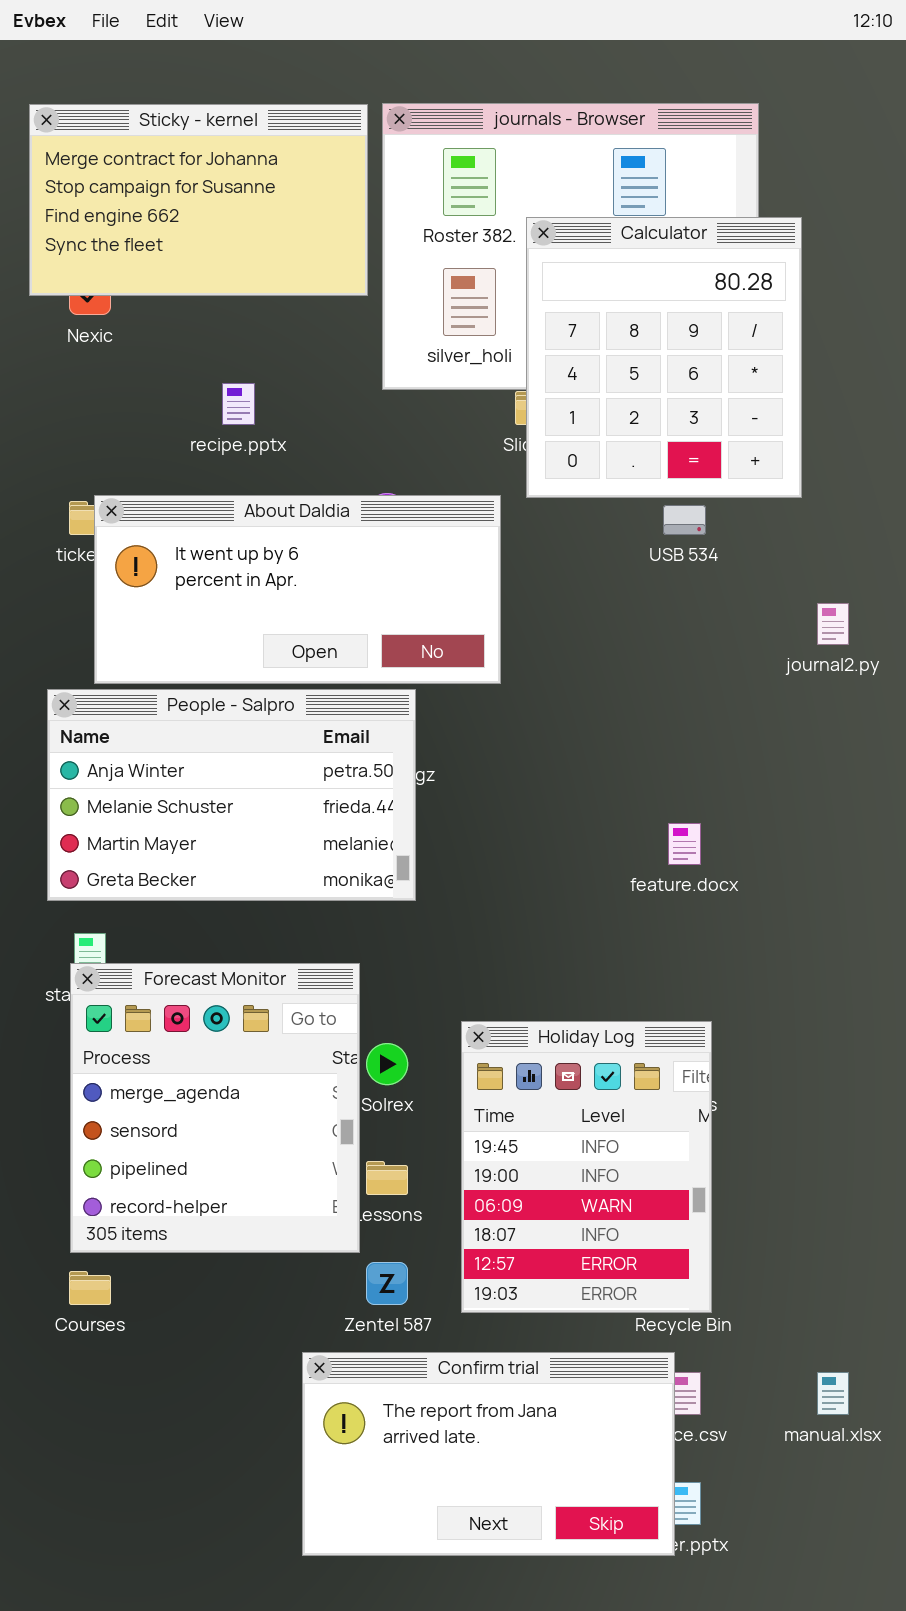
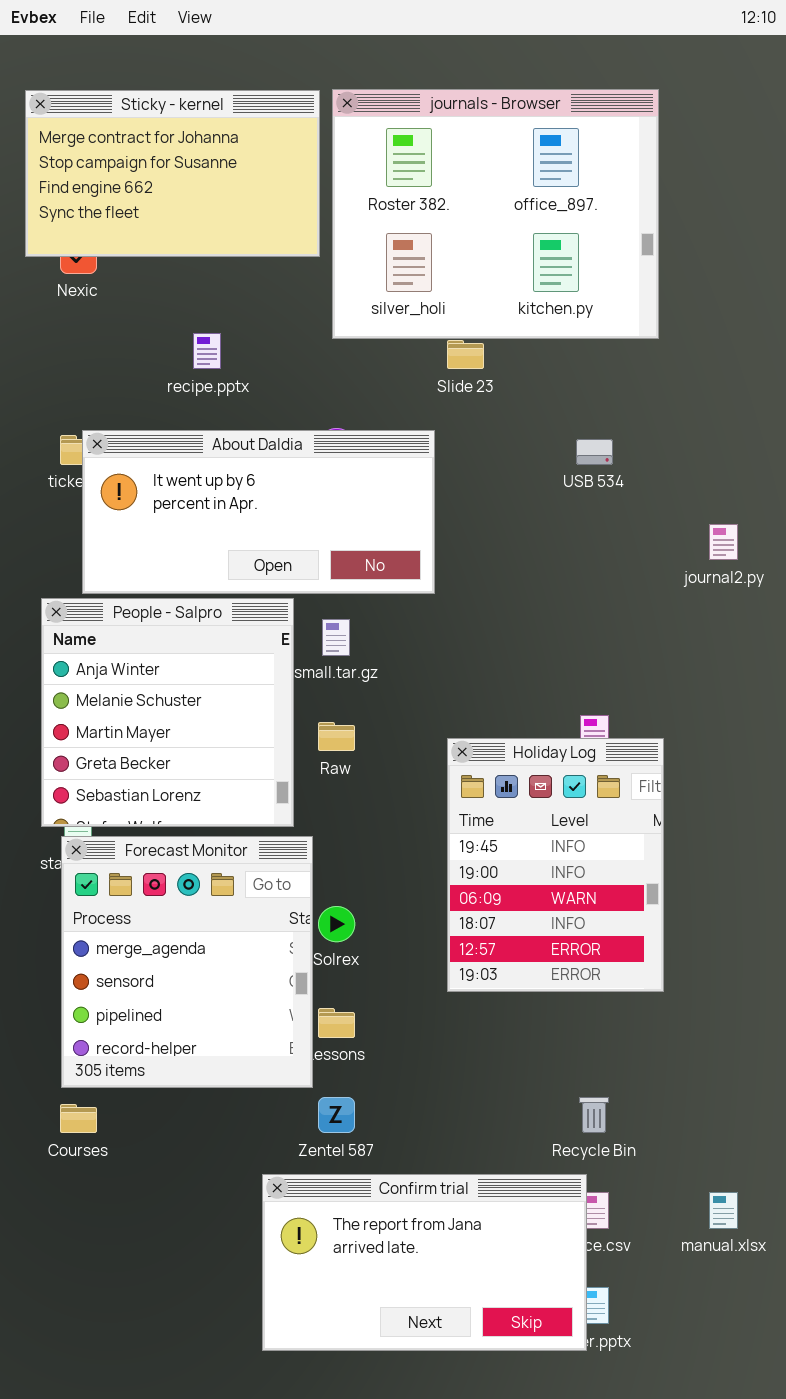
Calculator: [526,217,802,498] -> none, closed
People - Salpro: [47,689,416,901] -> [41,598,294,827], resized
Holiday Log: [461,1021,712,1313] -> [447,738,664,992], moved

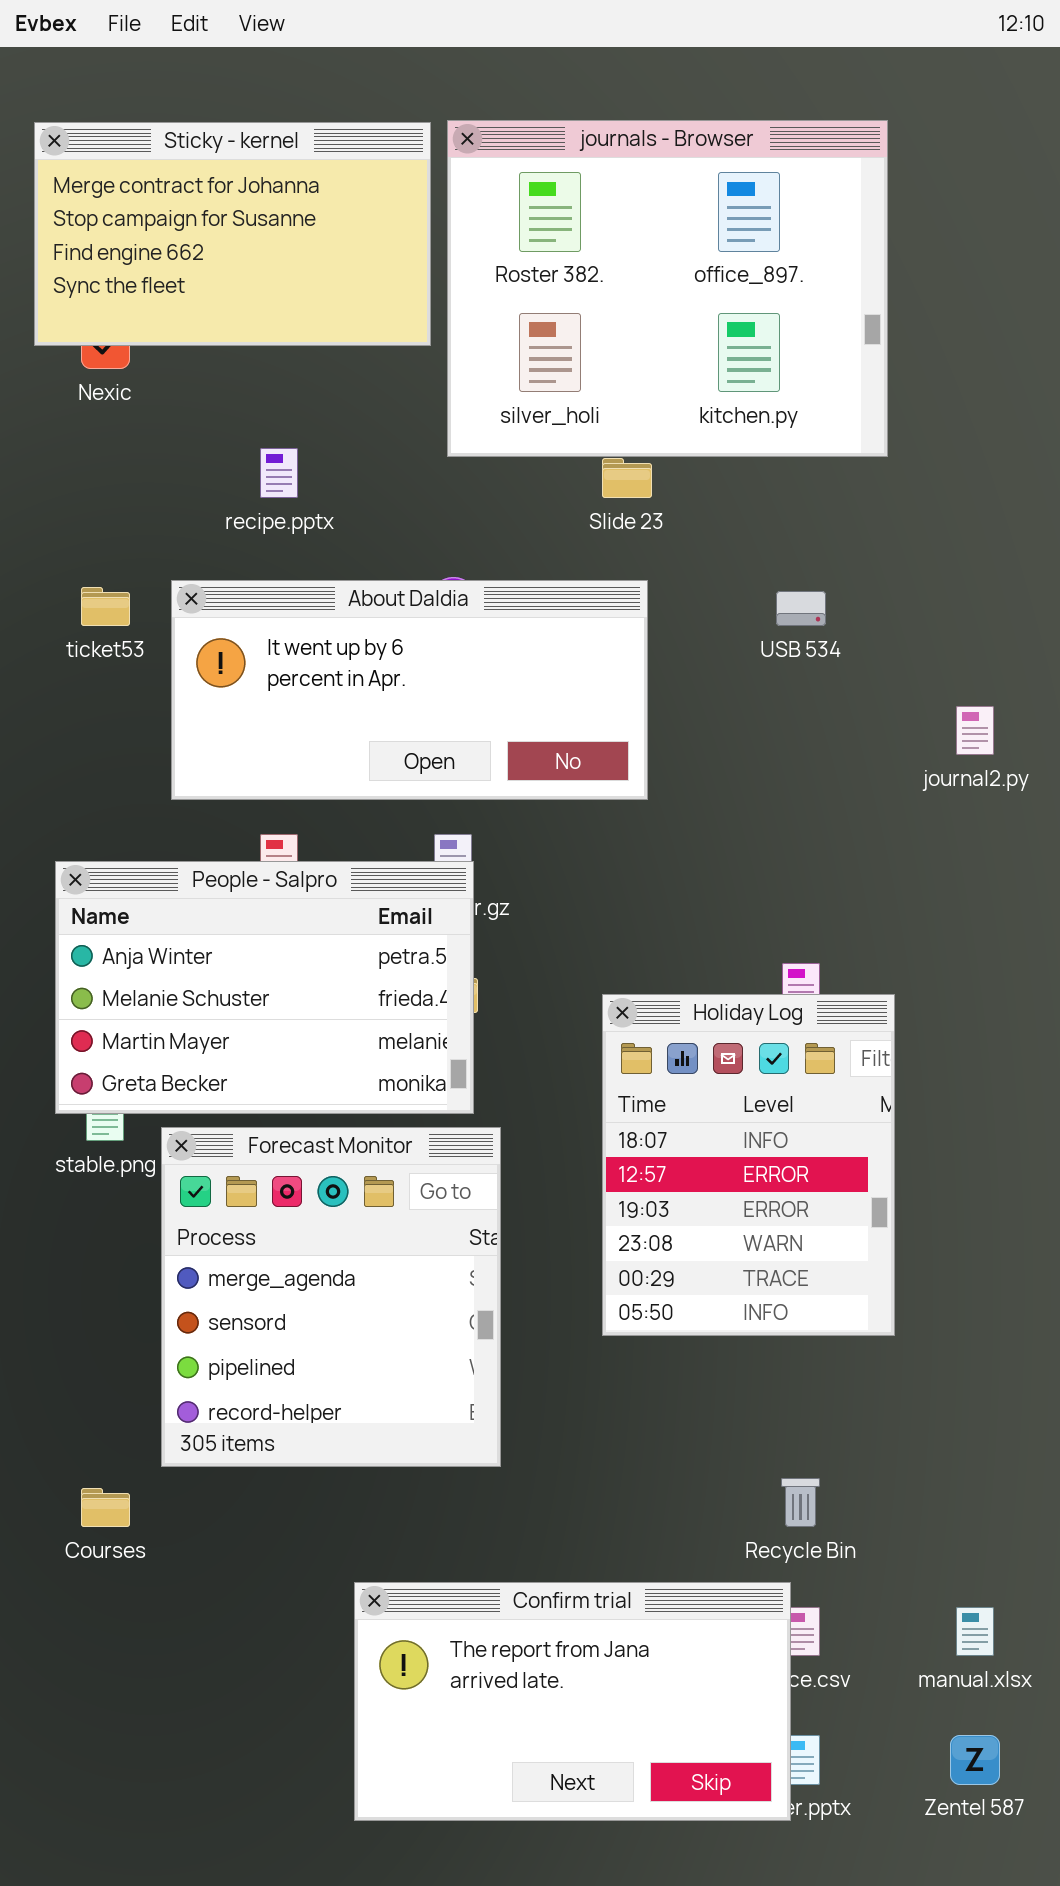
About Daldia: [82,430,435,594] -> [171,580,648,800], moved
People - Salpro: [41,598,294,827] -> [55,861,474,1114], resized
Holiday Log: [447,738,664,992] -> [602,994,895,1336], scrolled down 3 rows
Forecast Monitor: [61,836,313,1088] -> [161,1127,501,1467], moved
Zentel 587: [318,1097,355,1133] -> [950,1735,1000,1785], moved

